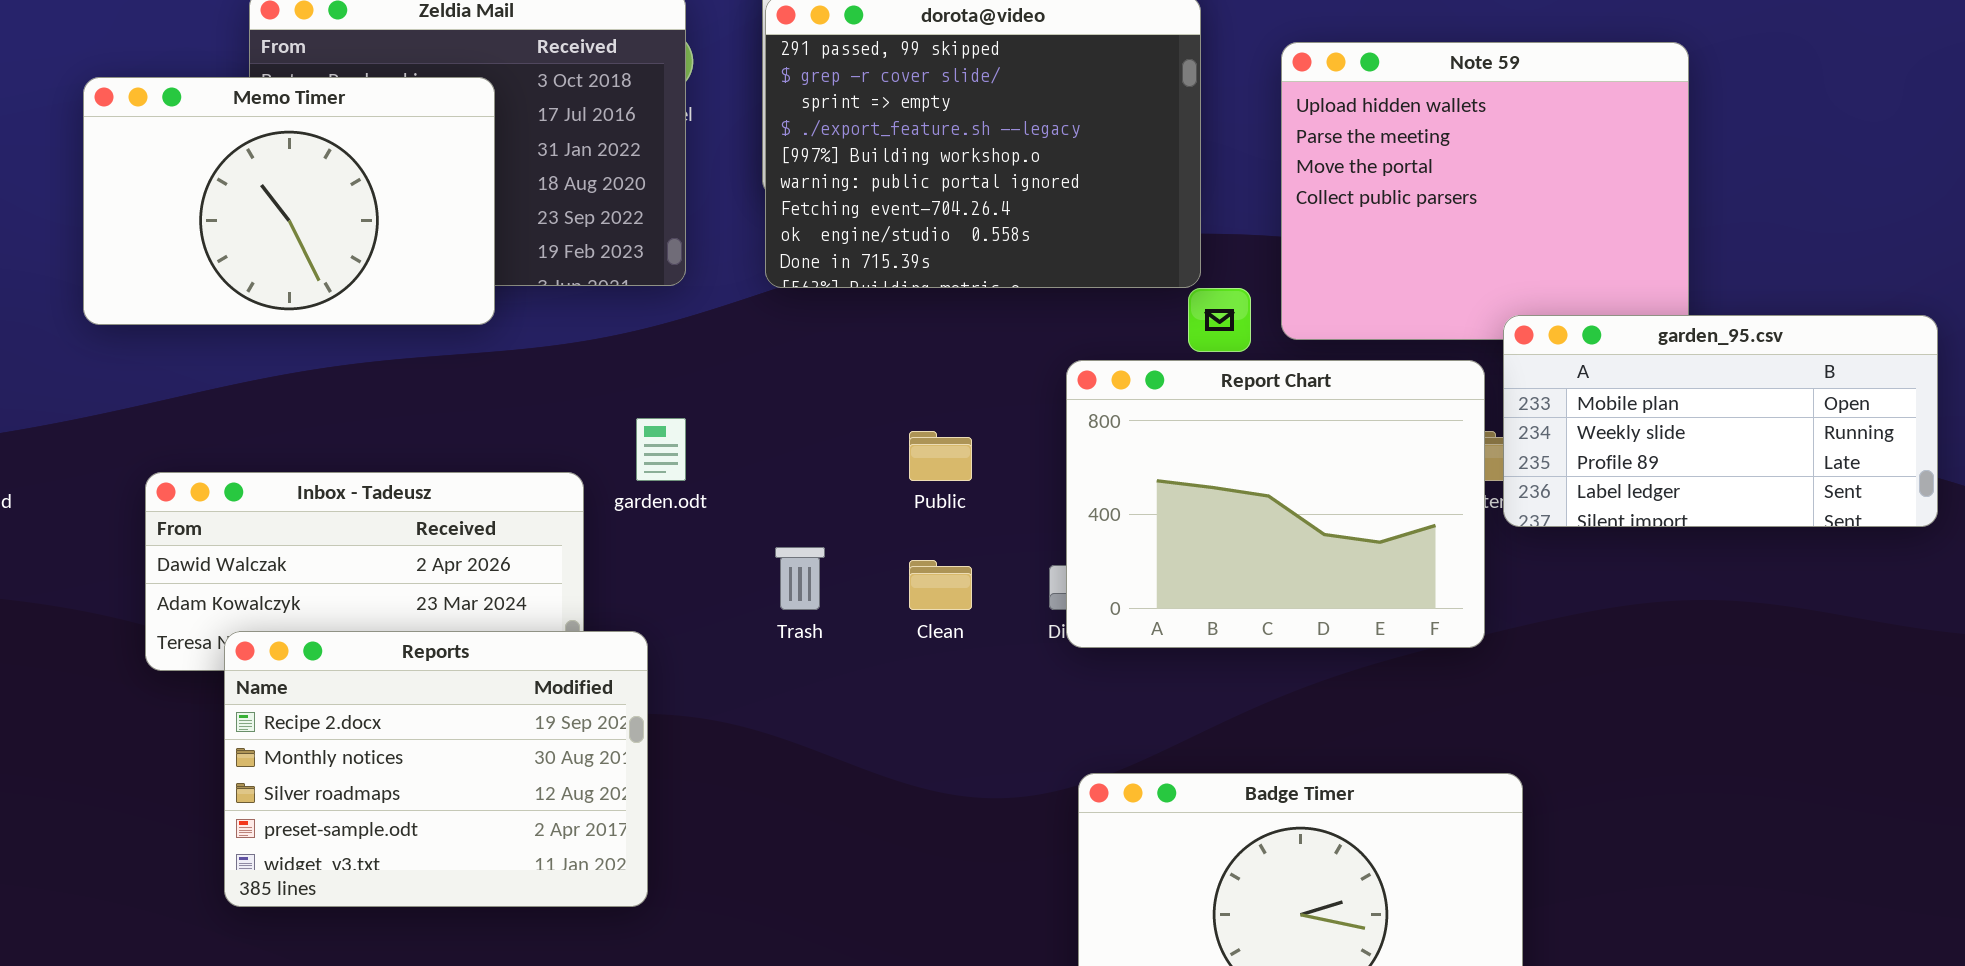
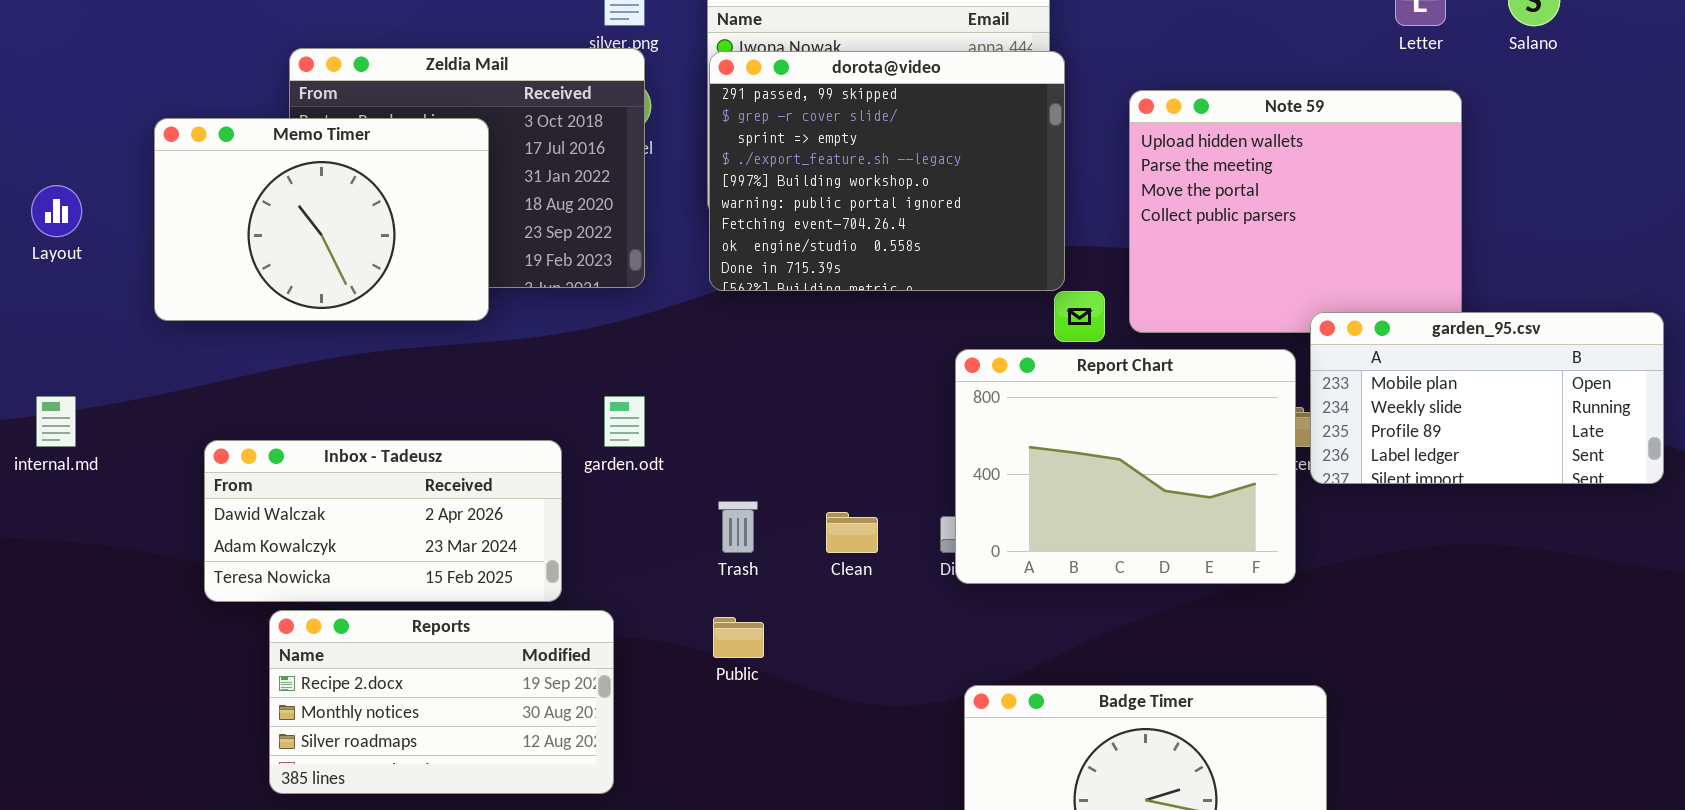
Public: [909,431,972,481] -> [713,617,764,658], moved
Reports: [224,631,648,907] -> [269,610,614,794], resized

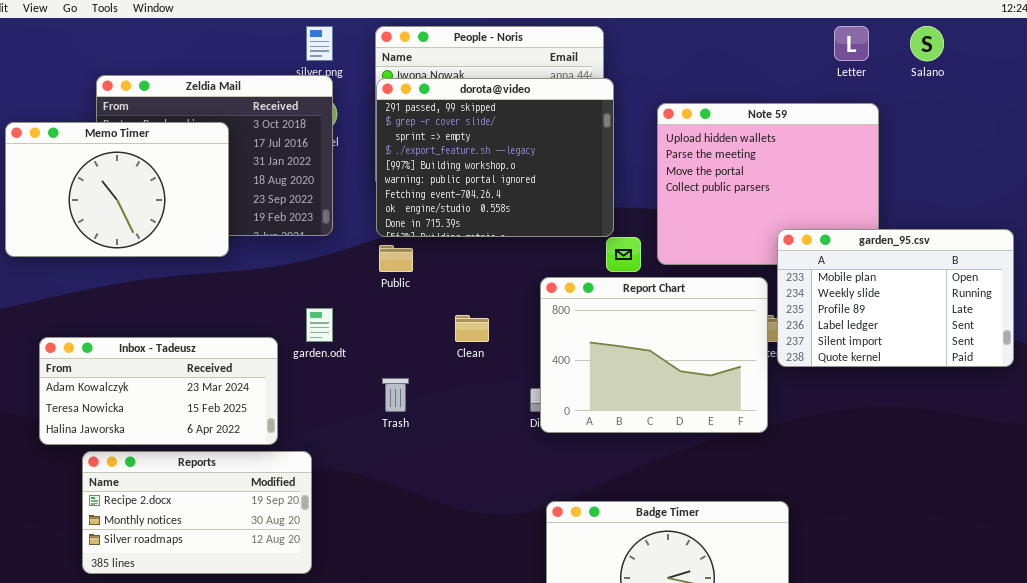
garden_95.csv: [1310,312,1664,484] -> [777,229,1014,367], resized
Inbox - Tadeusz: [204,440,562,602] -> [39,337,278,445], scrolled down 1 row
Clean: [826,512,878,553] -> [455,315,489,342], moved
Public: [713,617,764,658] -> [379,245,413,272], moved

